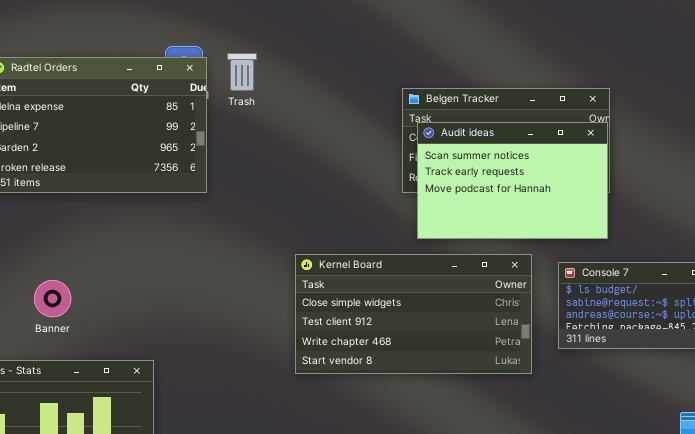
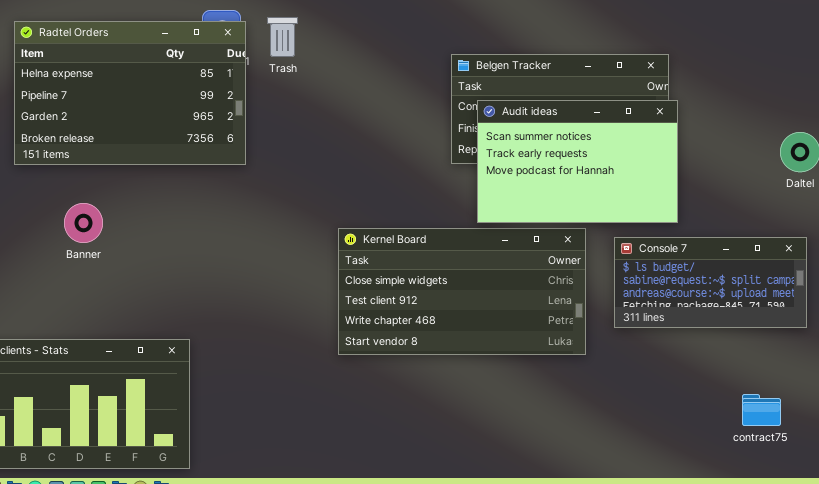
Audit ideas: [417,122,608,239] -> [477,100,678,223], moved
Banner: [34,280,71,317] -> [64,203,103,243], moved

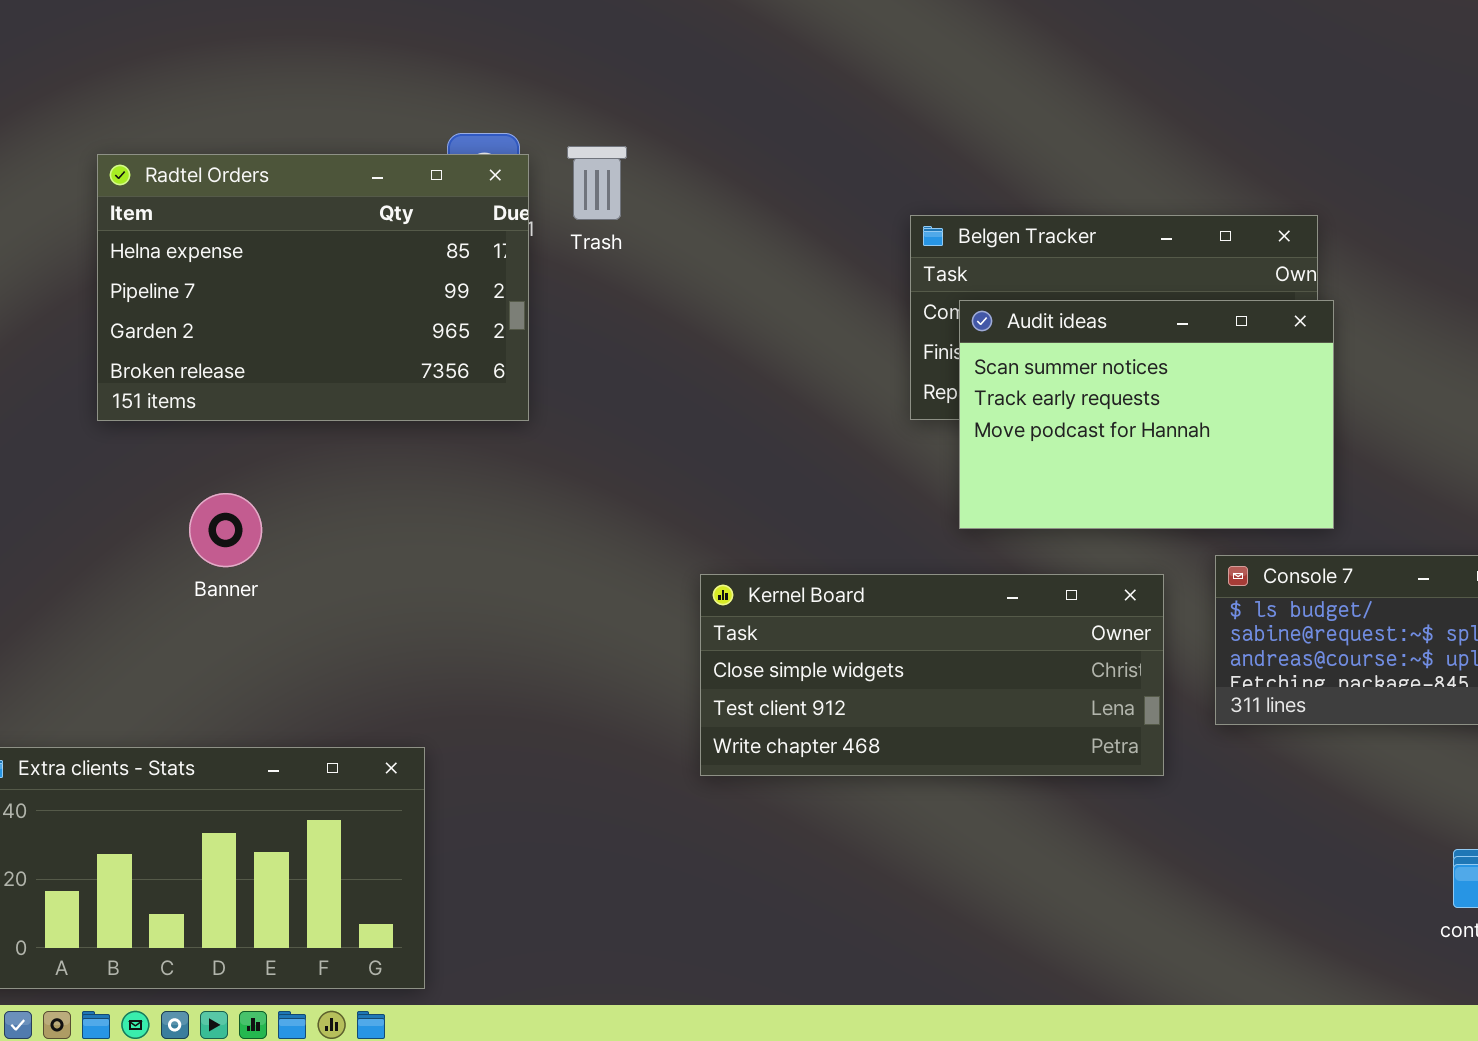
Kernel Board: [338,228,586,355] -> [700,574,1164,776], resized

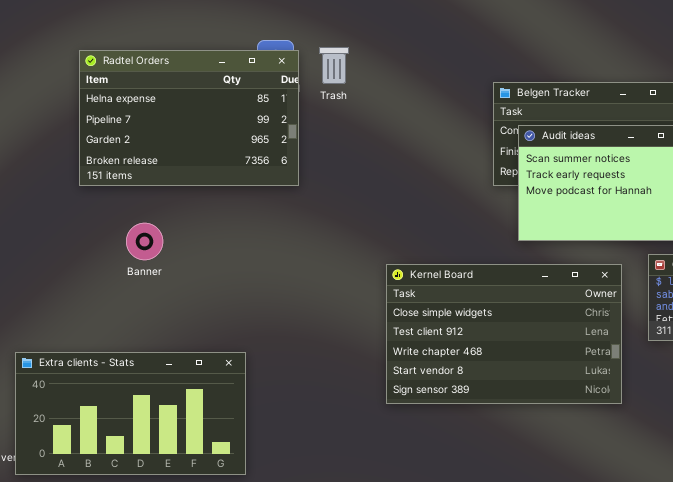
Kernel Board: [700,574,1164,776] -> [386,264,622,404], resized

